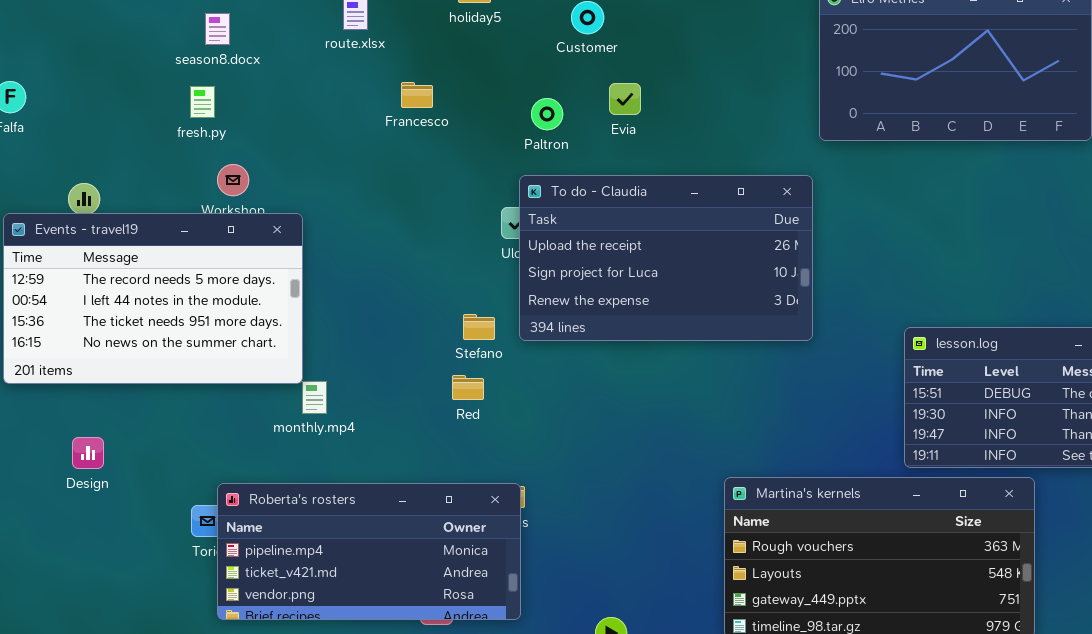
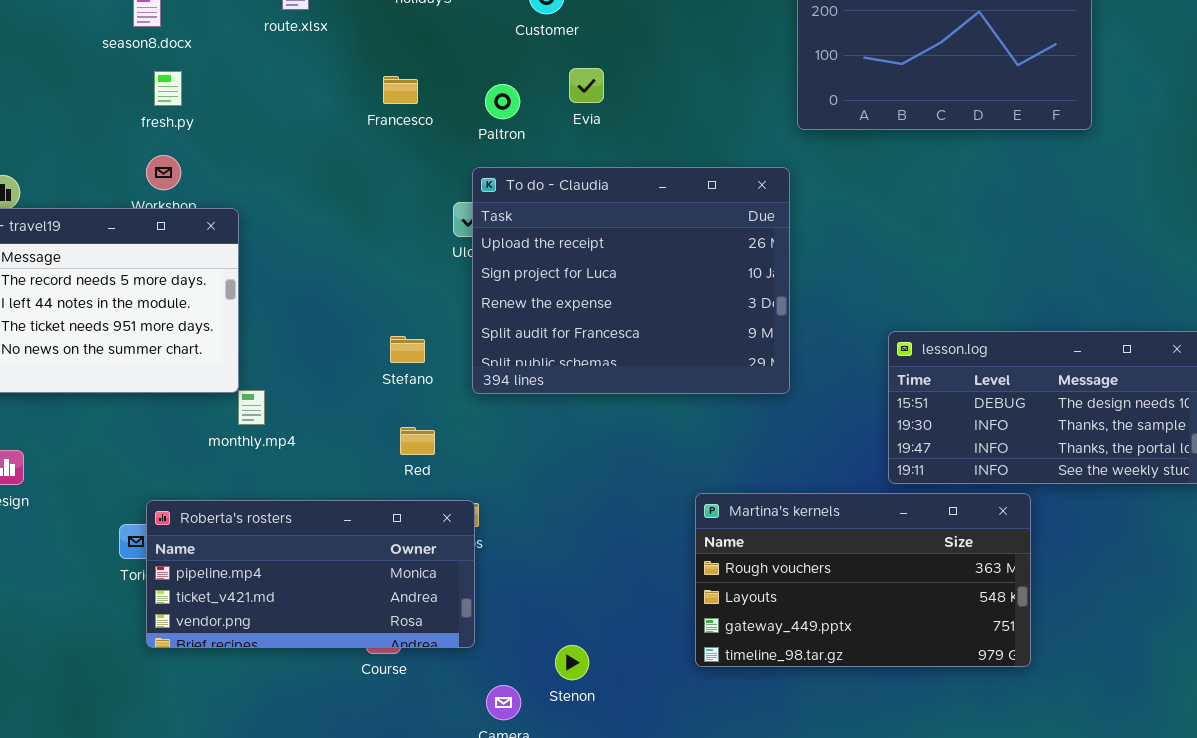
Francesco: [401,82,433,108] -> [383,76,418,104], moved
fresh.py: [190,86,215,118] -> [154,71,182,106], moved
To do - Claudia: [519,175,813,341] -> [472,167,790,394], resized
Stefano: [463,314,495,340] -> [390,336,425,363], moved
Red: [452,375,484,400] -> [400,427,435,455], moved

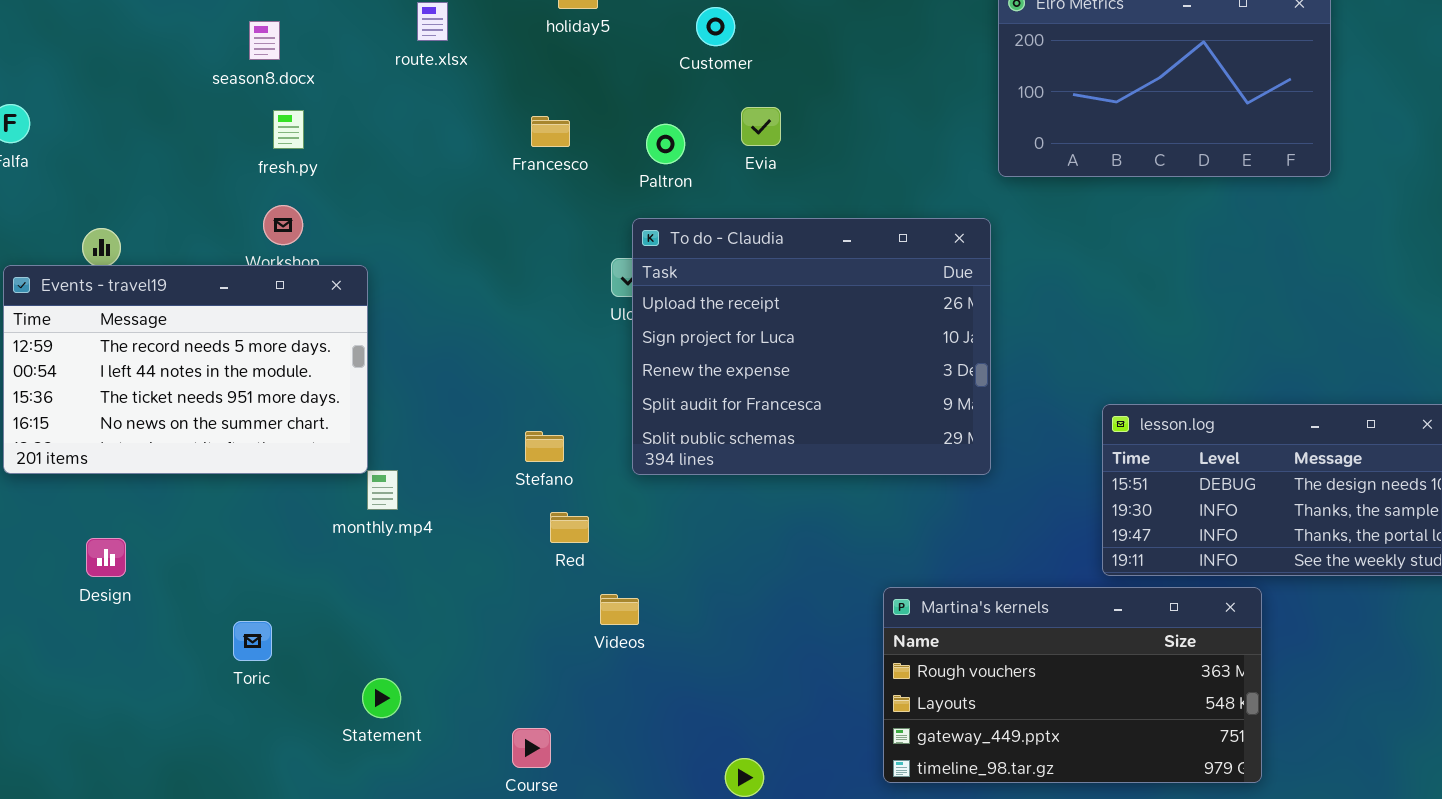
Stefano: [390,336,425,363] -> [525,431,564,462], moved
Roberta's rosters: [146,500,475,648] -> none, closed

